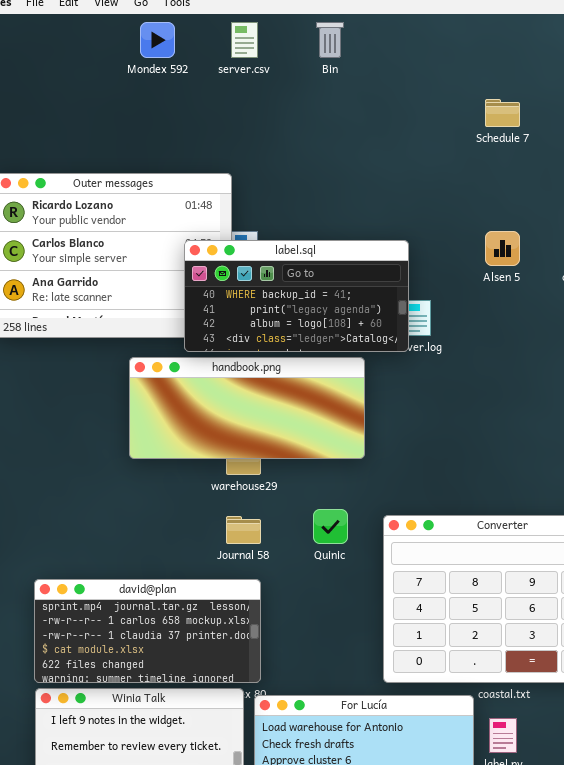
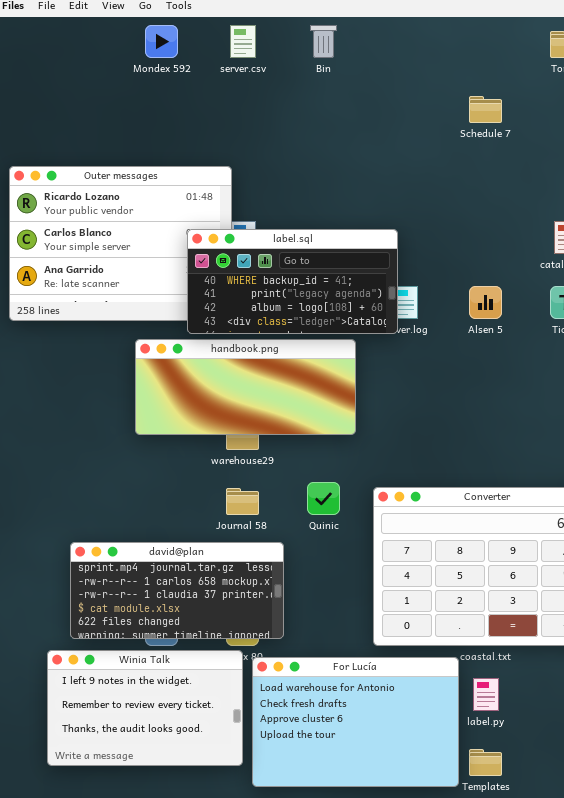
Alsen 5: [485,231,520,266] -> [469,286,502,319], moved
david@plan: [34,579,261,683] -> [70,542,284,639], moved

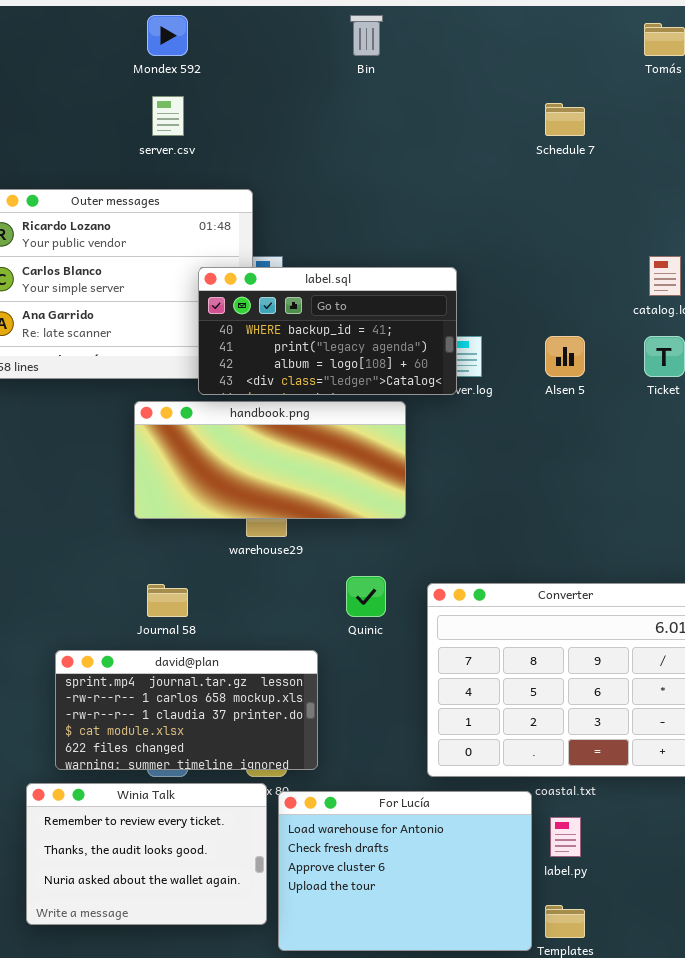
server.csv: [230,25,256,58] -> [152,96,184,136], moved
Journal 58: [226,488,259,515] -> [147,584,188,617], moved
Winia Talk: [47,650,243,766] -> [26,783,267,925], scrolled down 1 row

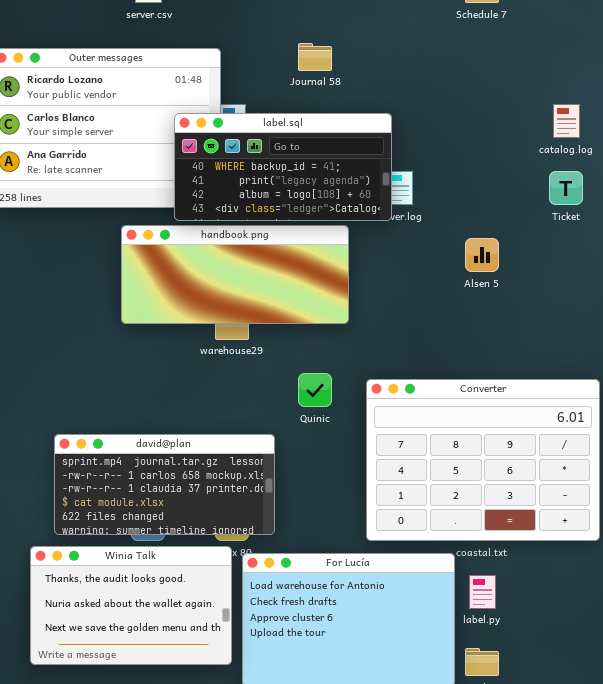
Alsen 5: [545,336,585,377] -> [465,238,499,272], moved
Journal 58: [147,584,188,617] -> [298,43,332,71], moved
Winia Talk: [26,783,267,925] -> [30,546,232,665], scrolled down 1 row

